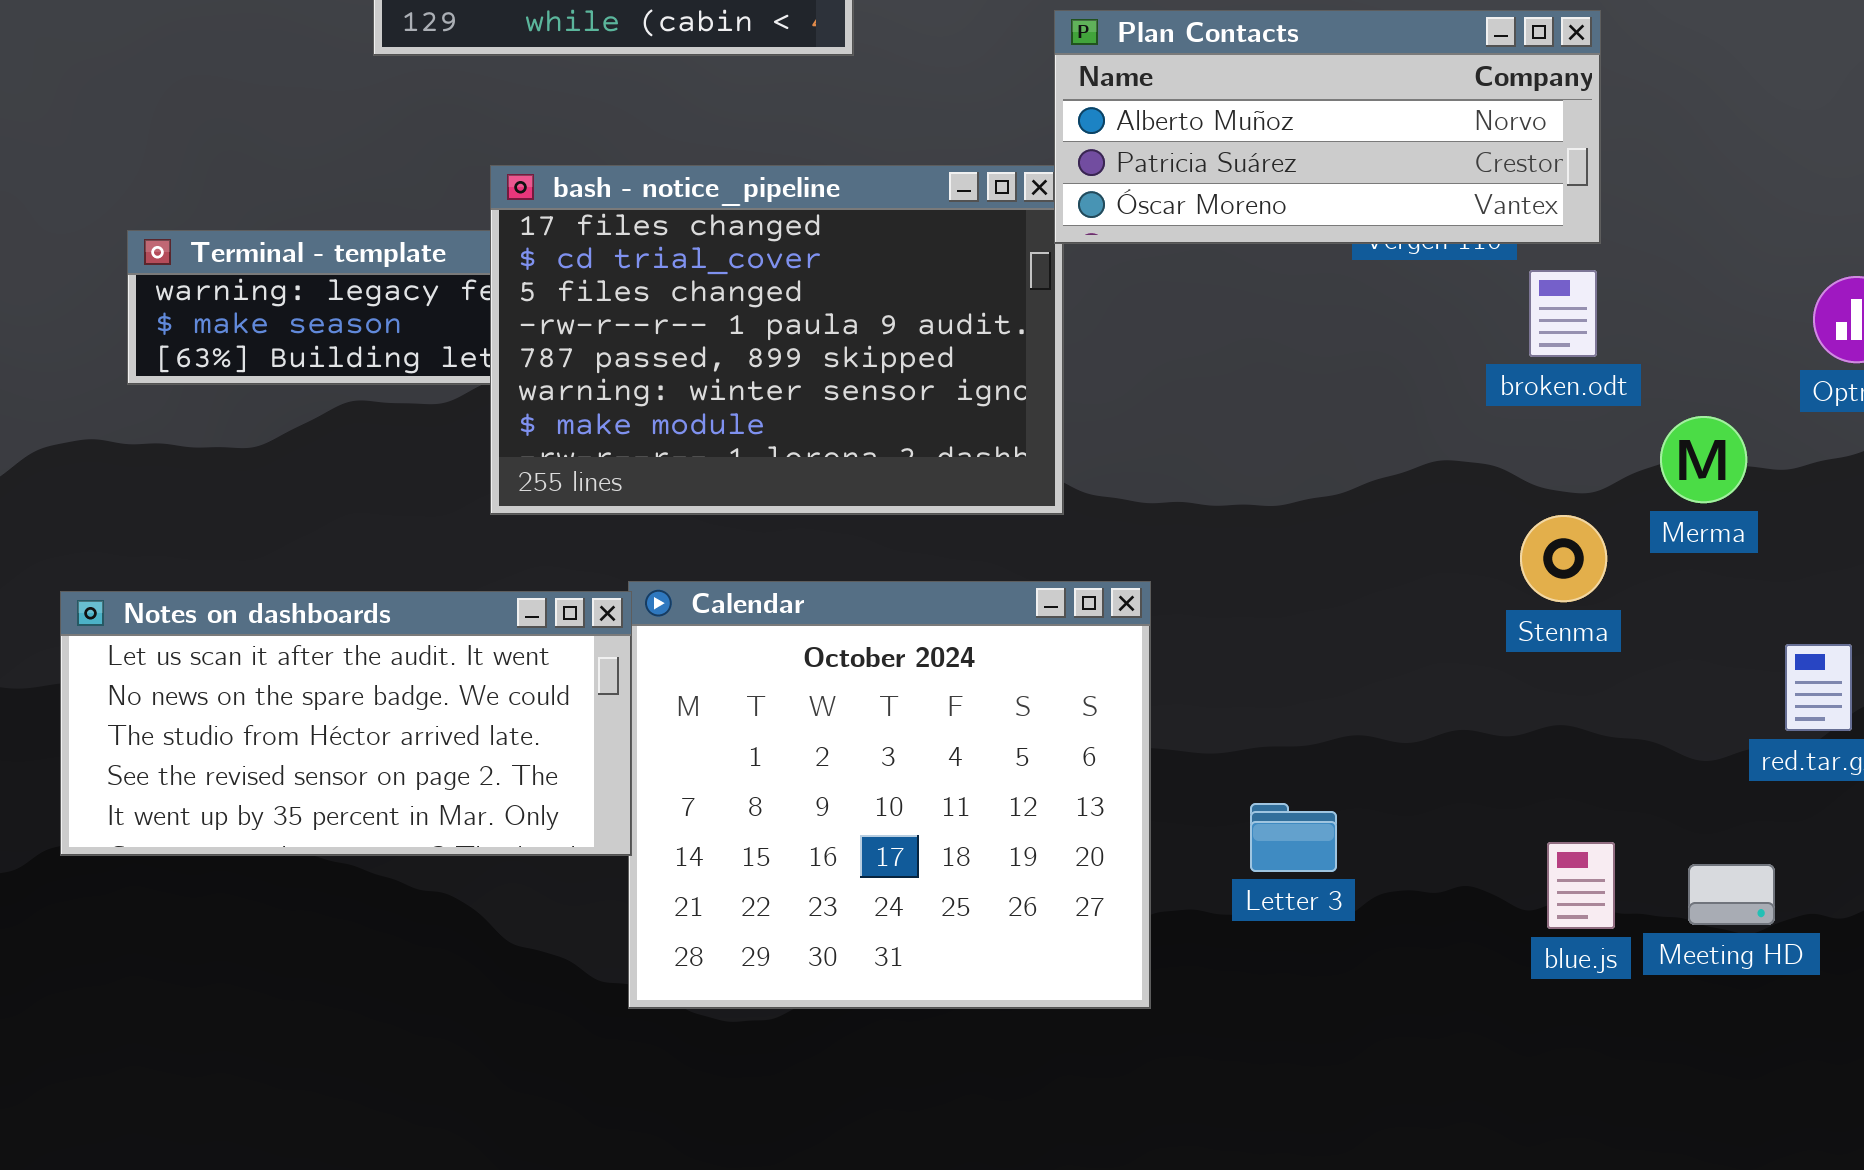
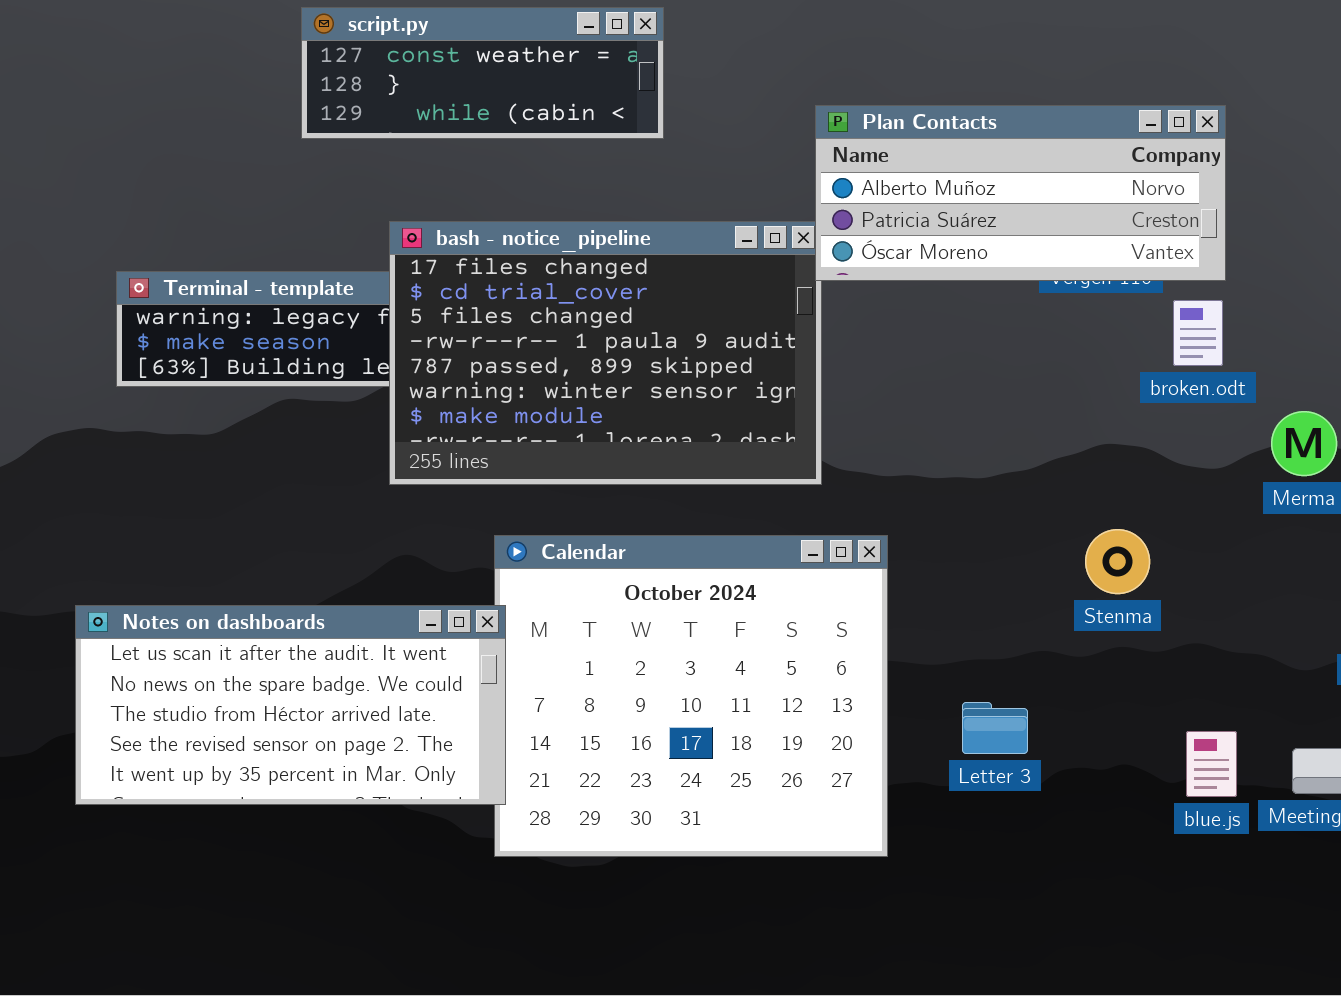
Stenma: [1520,515,1607,602] -> [1085,529,1150,594], moved
Notes on dashboards: [60,591,632,856] -> [75,605,506,805], moved

